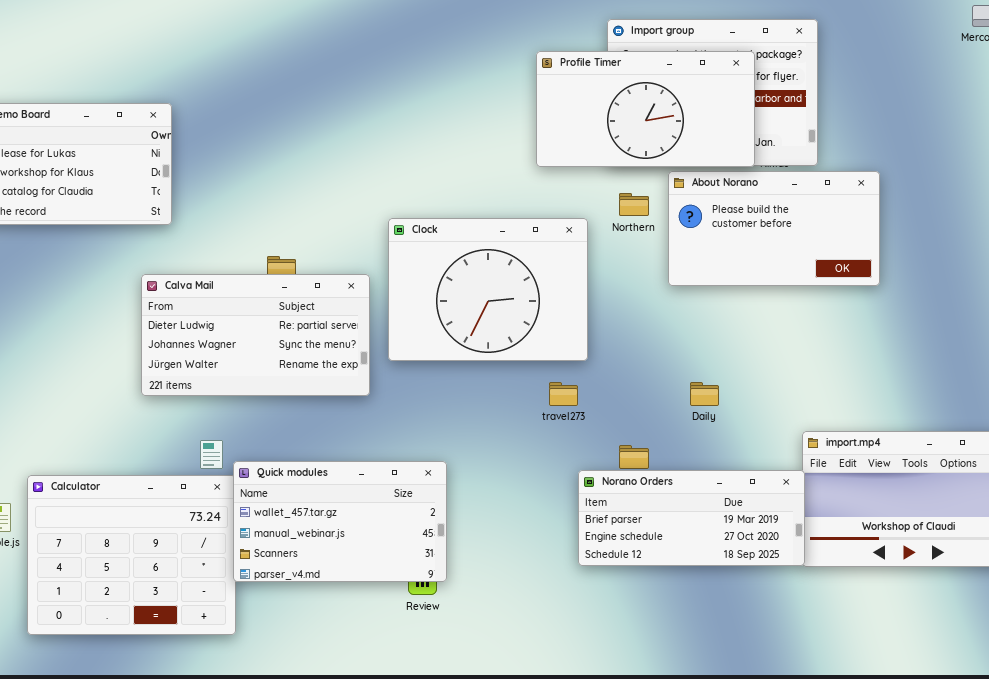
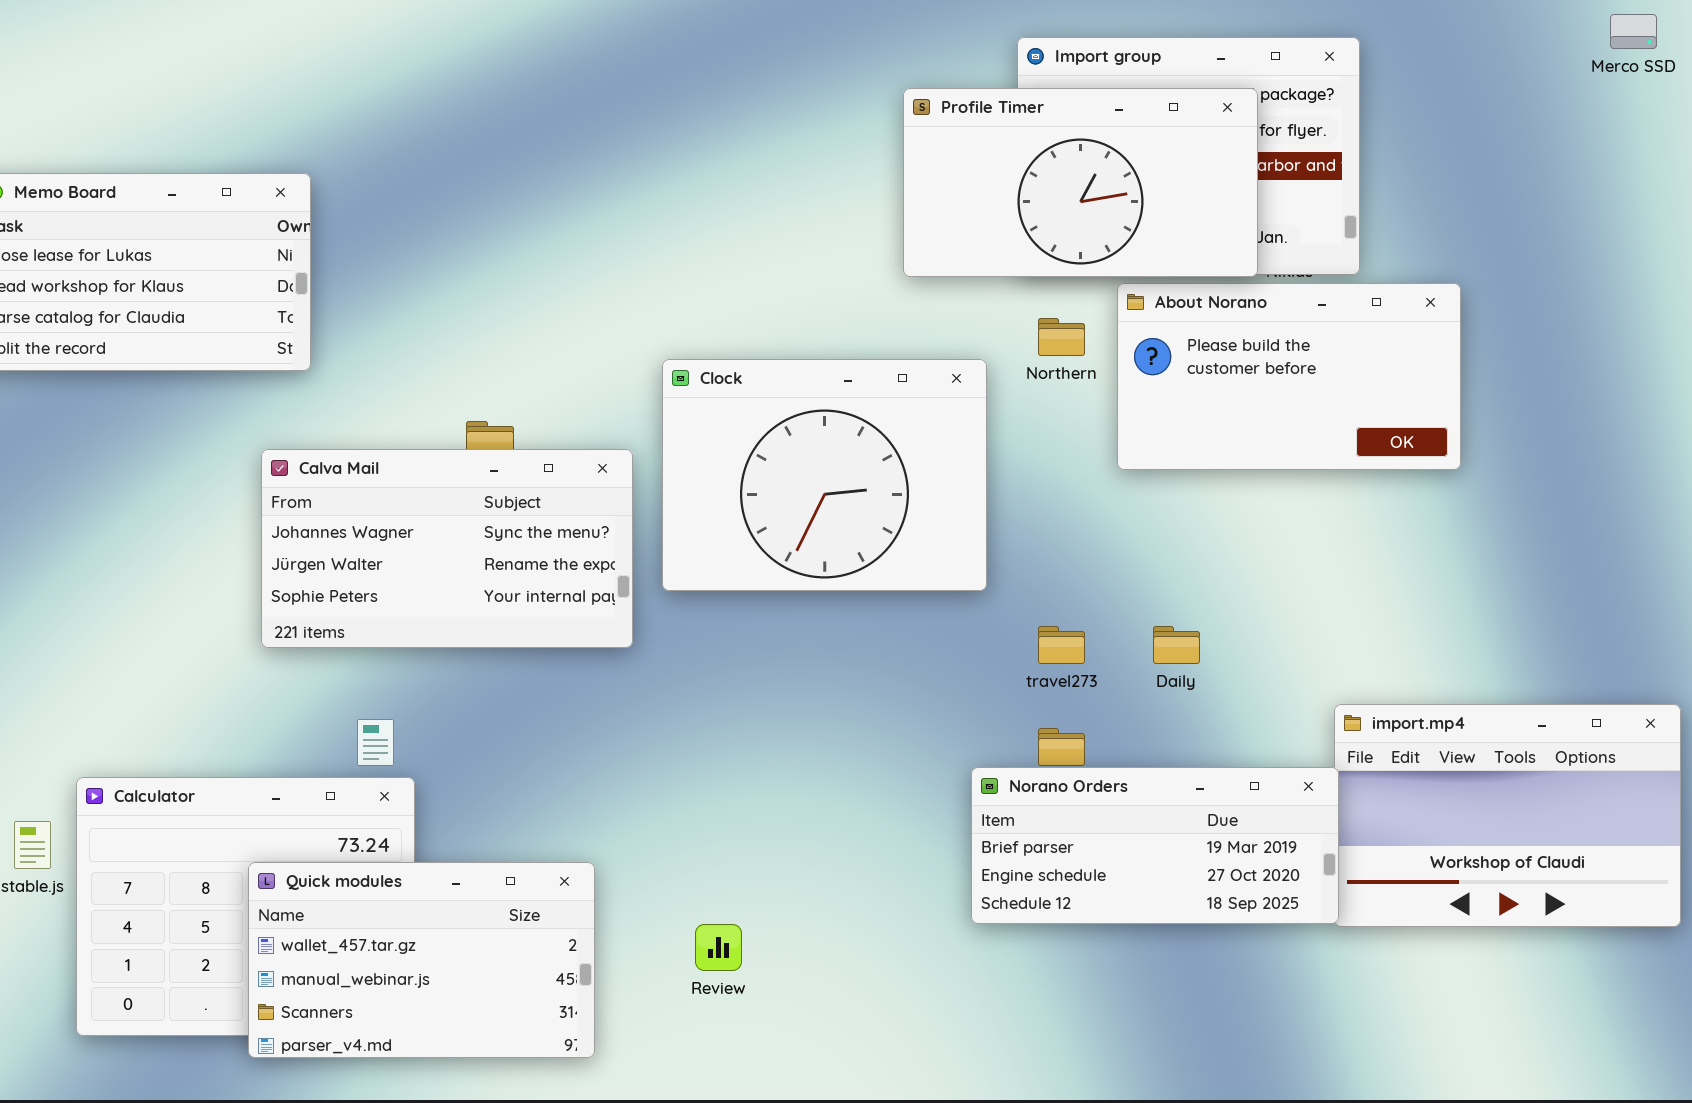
Calva Mail: [141,274,370,396] -> [261,449,633,648], scrolled down 1 row
travel273: [549,382,578,406] -> [1038,626,1085,664], moved
Quick modules: [233,461,447,582] -> [248,862,595,1058], moved

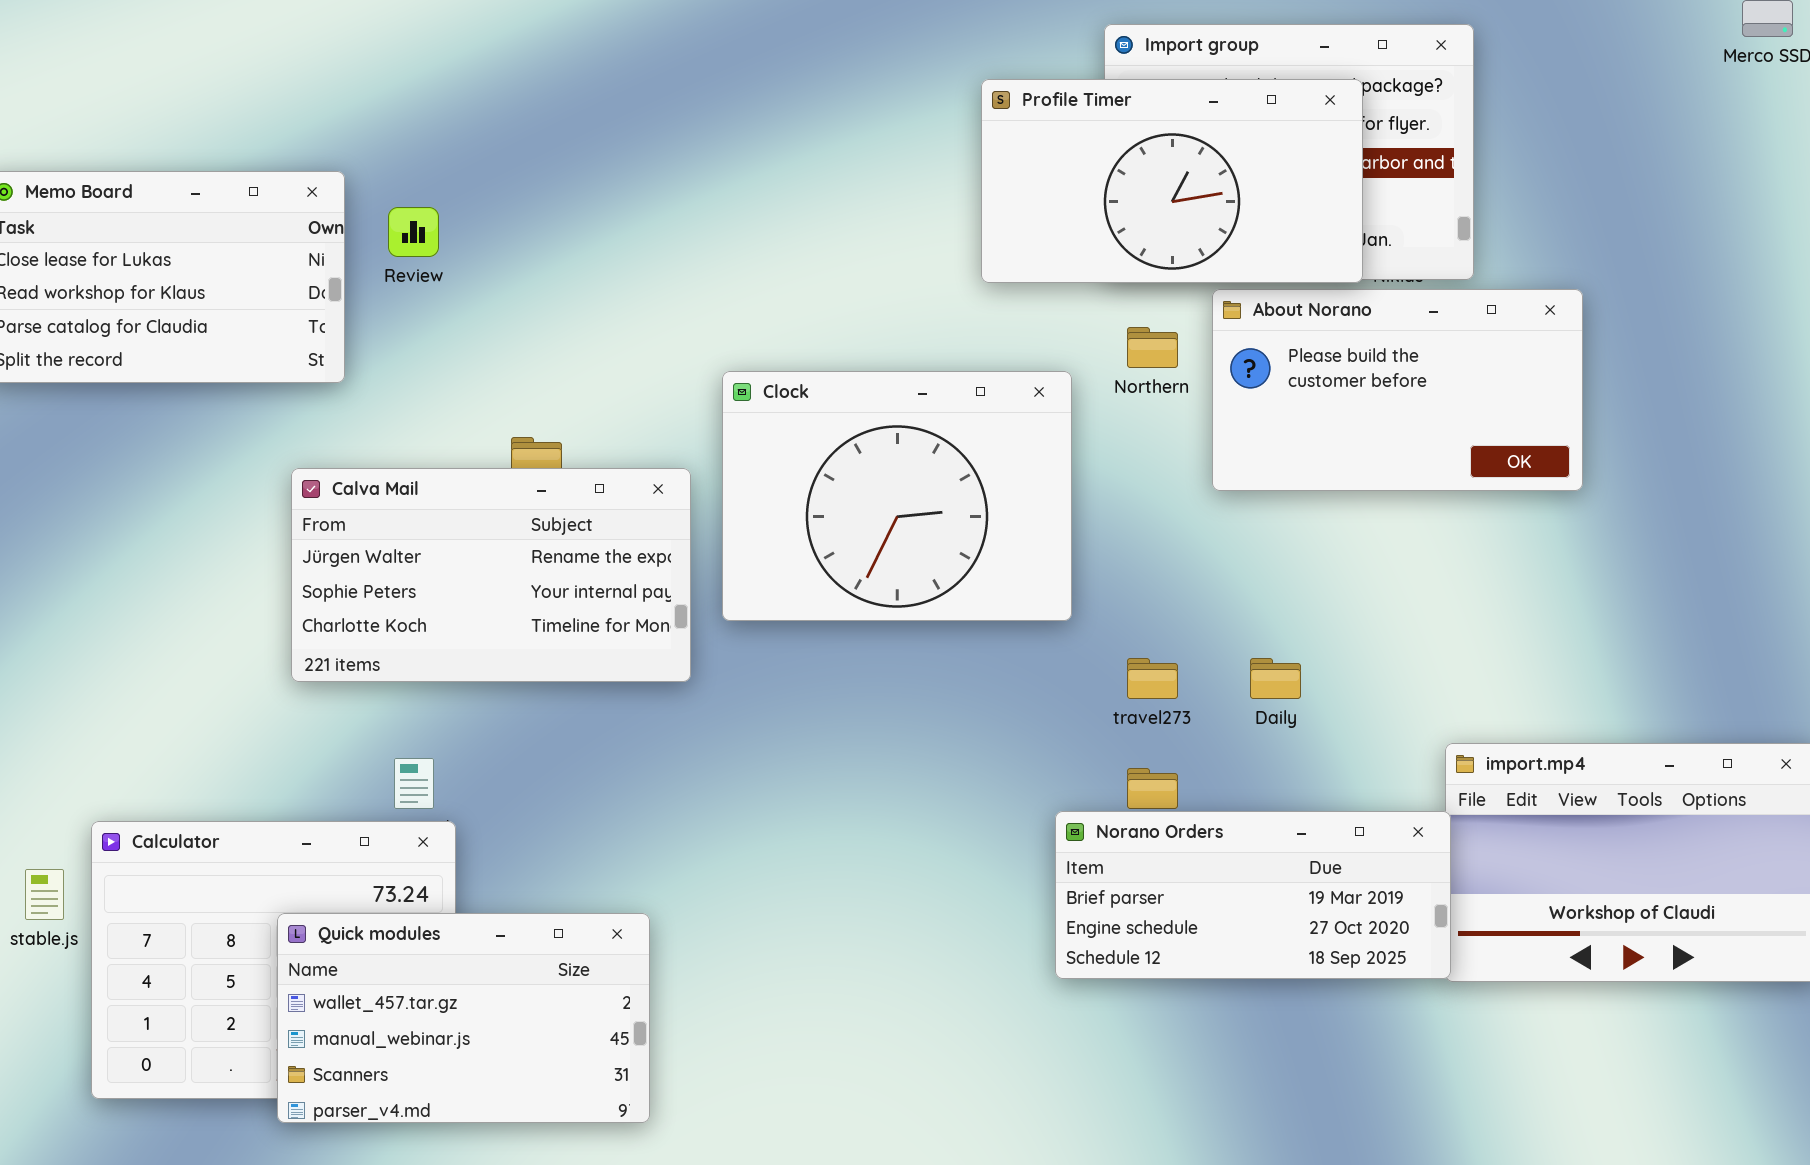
Calva Mail: [261,449,633,648] -> [291,468,691,682], scrolled down 1 row
Review: [695,924,742,971] -> [388,207,439,257], moved

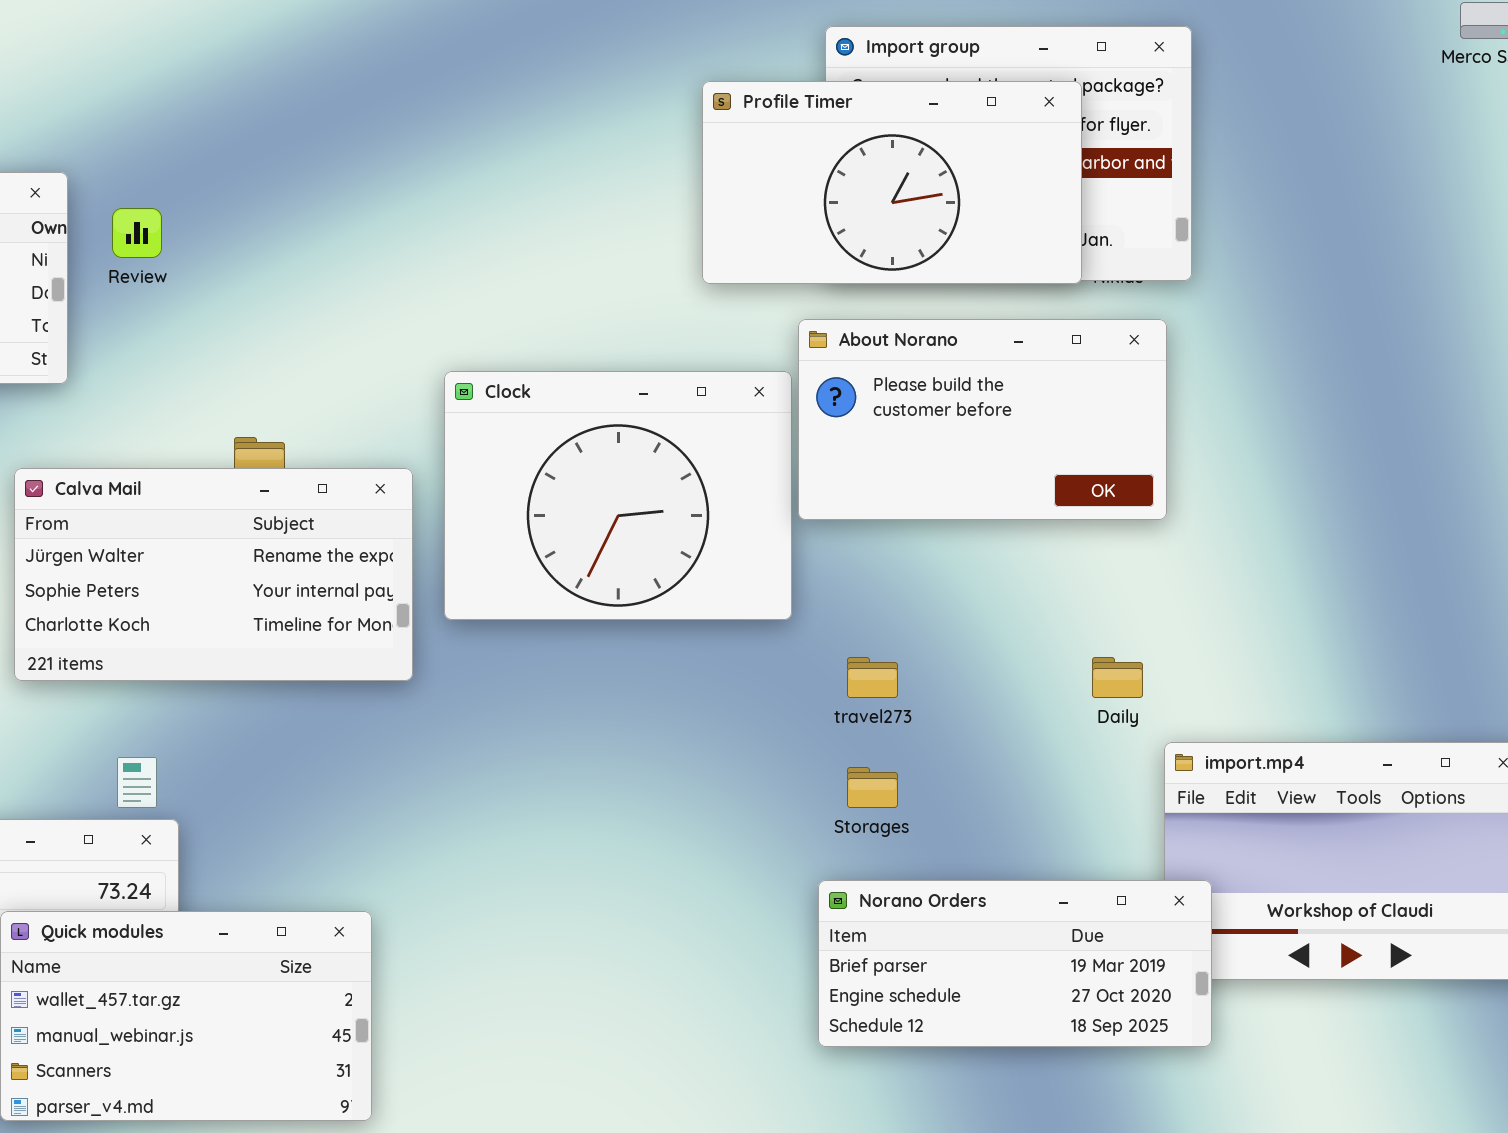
About Norano: [1212,289,1583,491] -> [798,319,1167,520], moved
Daily: [1250,658,1301,699] -> [1092,657,1143,698], moved
Norano Orders: [1055,811,1451,979] -> [818,880,1212,1047], moved

